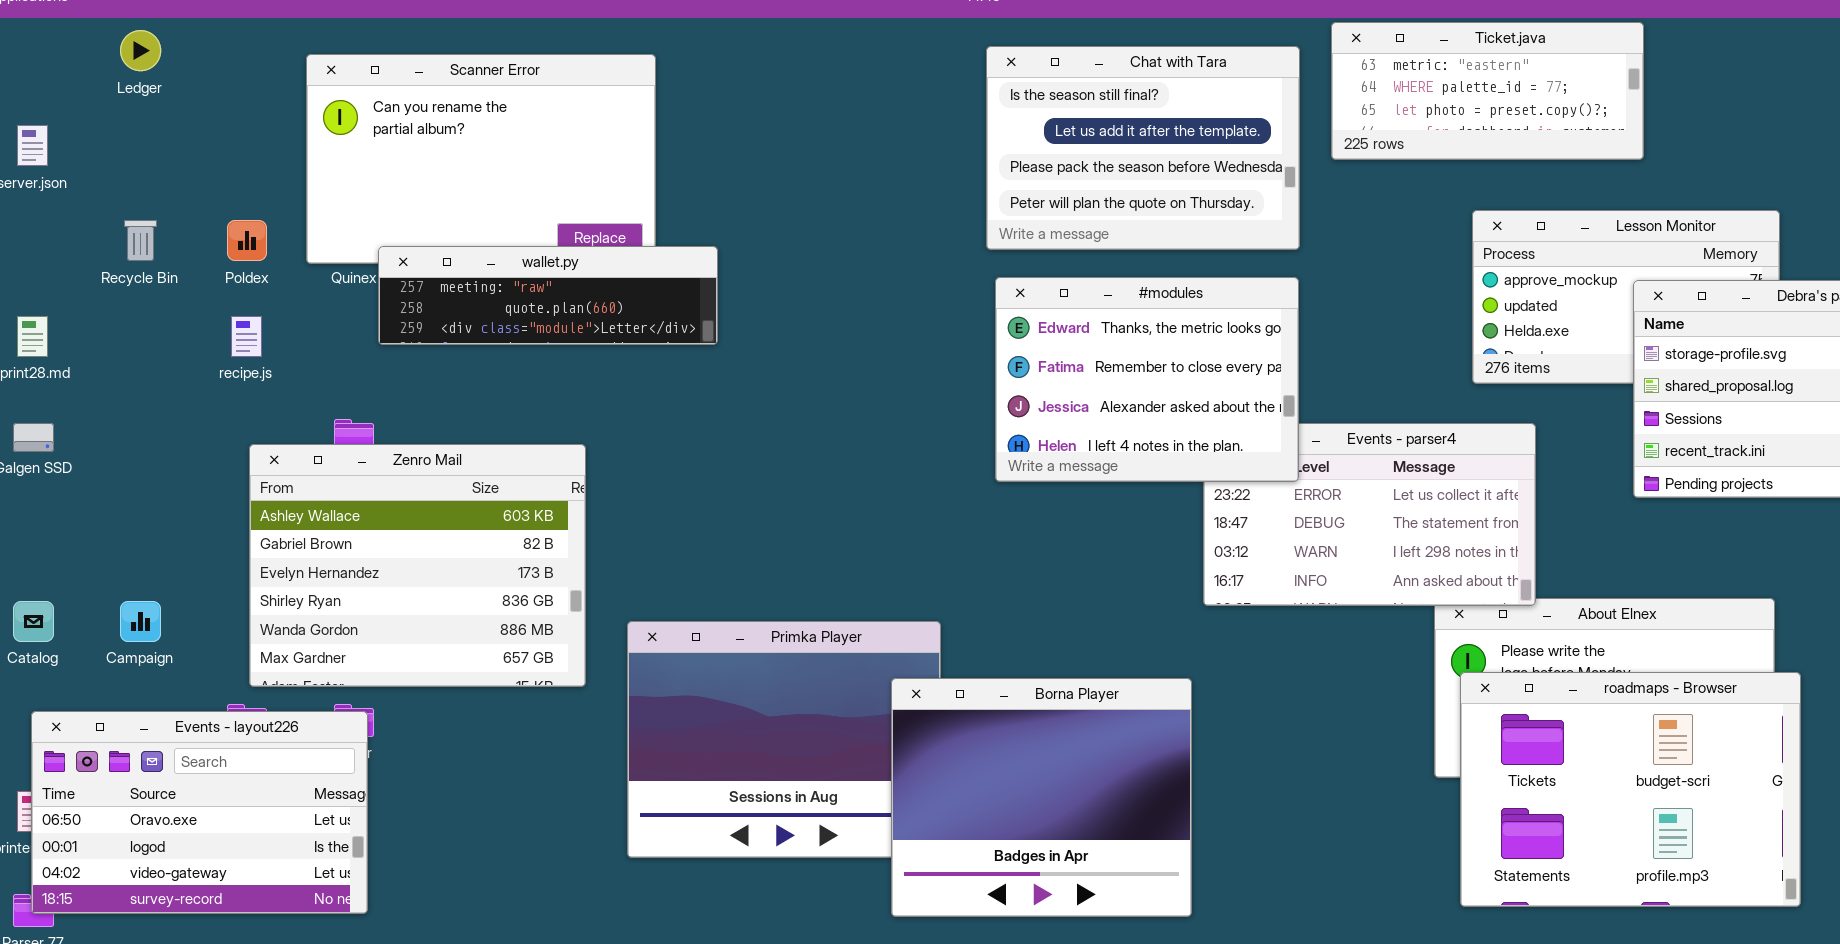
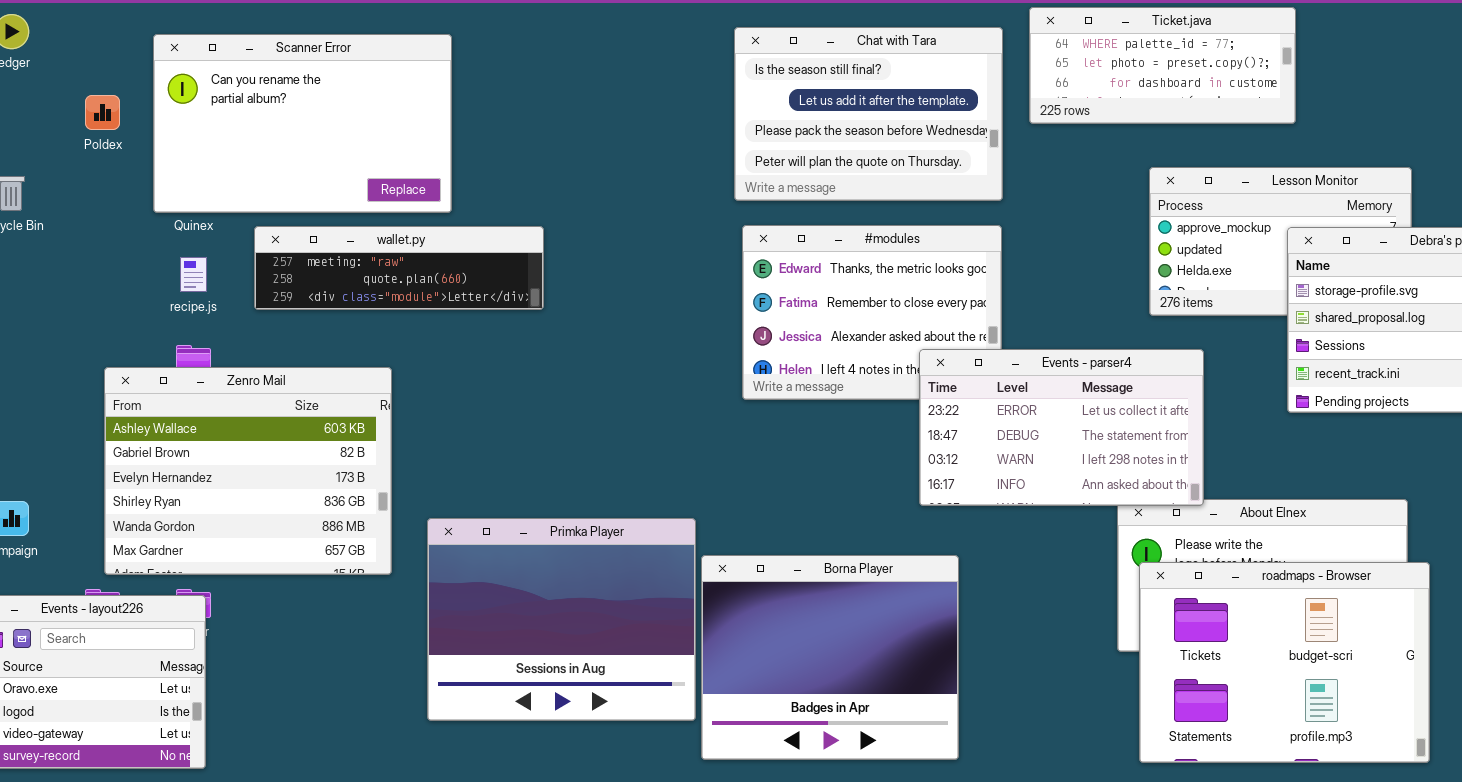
Ticket.java: [1331,22,1644,160] -> [1029,7,1296,124], scrolled down 1 row
Poldex: [227,220,267,261] -> [85,95,120,130], moved
wallet.py: [378,246,718,345] -> [254,226,544,310], moved
recipe.js: [231,316,262,357] -> [180,257,207,292], moved
Events - parser4: [1203,423,1536,606] -> [919,349,1204,506], raised
Borna Player: [891,678,1192,917] -> [701,555,959,760], moved

